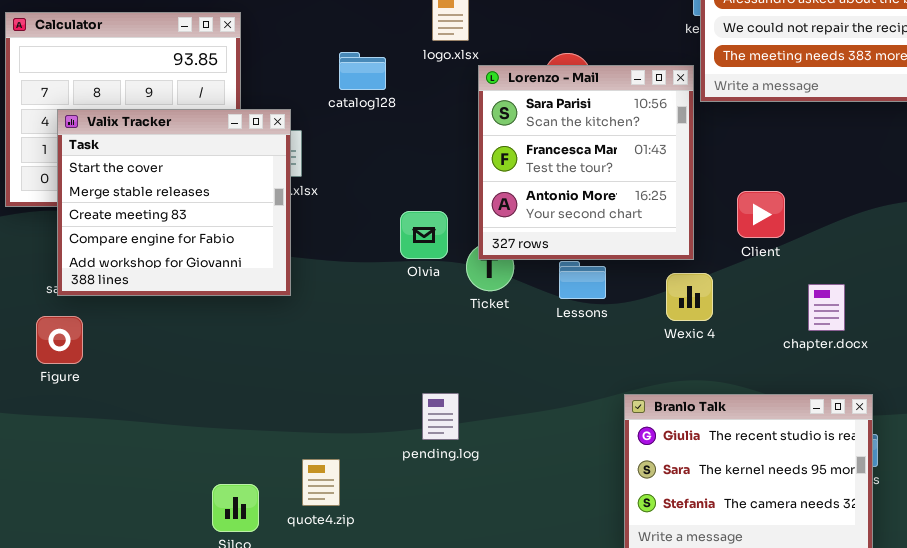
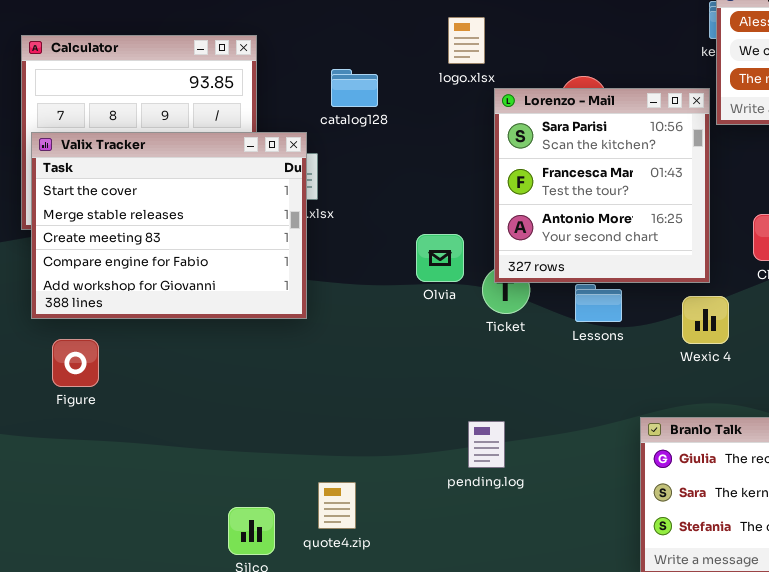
catalog128: [339,52,386,90] -> [331,69,378,107], moved
Valix Tracker: [57,109,291,296] -> [31,132,307,319], resized
pending.log: [422,393,459,440] -> [468,421,505,468], moved

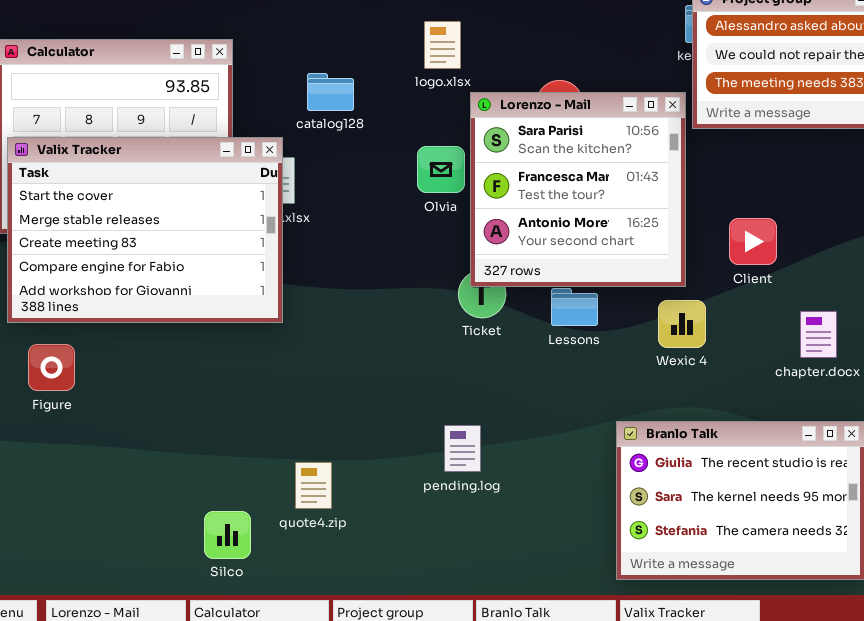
Olvia: [416,234,464,282] -> [417,146,465,193], moved
quote4.zip: [318,482,356,529] -> [295,462,332,509], moved

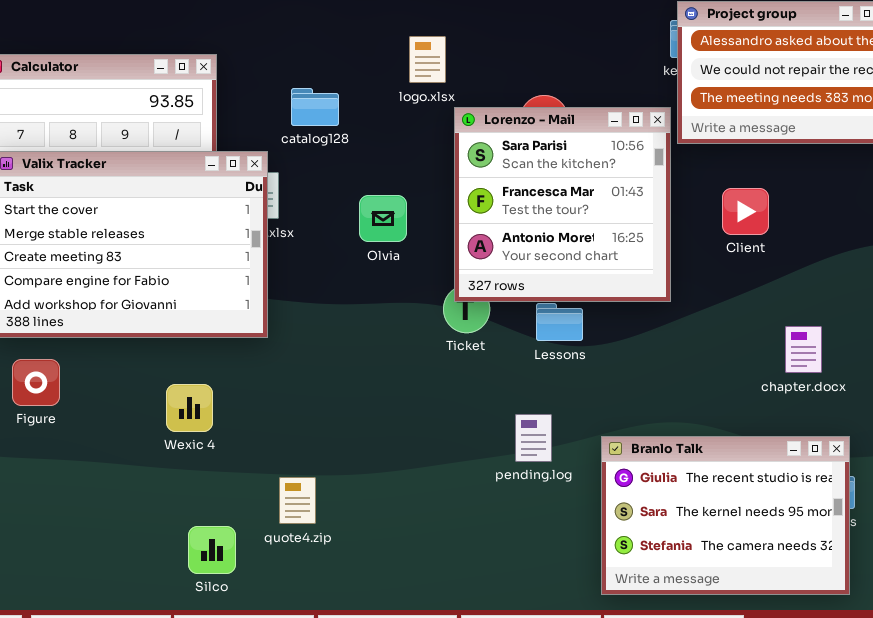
Olvia: [417,146,465,193] -> [359,195,407,242], moved
Client: [729,218,777,265] -> [722,188,769,235], moved
Wexic 4: [658,300,706,348] -> [166,384,213,432], moved
pending.log: [444,425,481,472] -> [515,414,552,462], moved

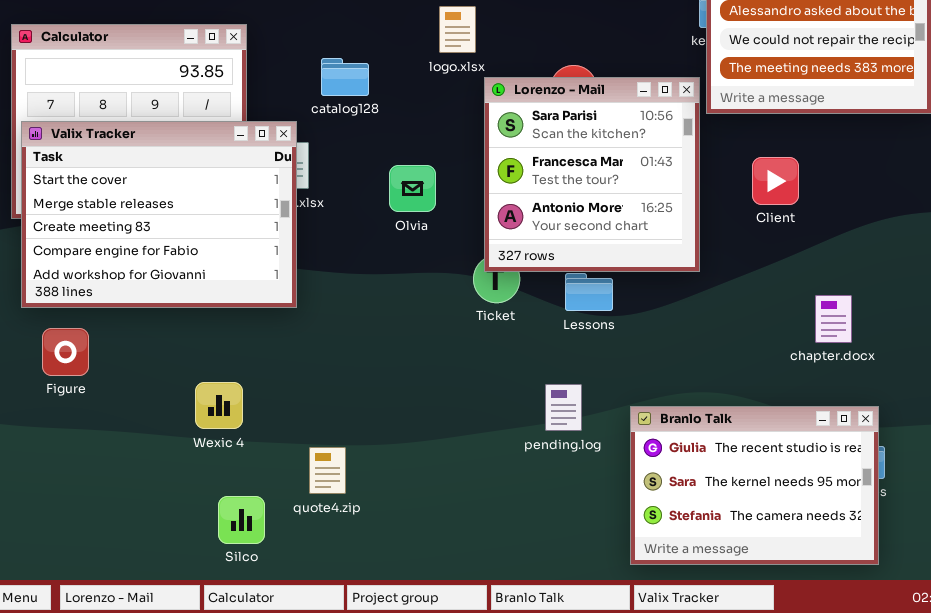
Wexic 4: [166,384,213,432] -> [195,382,243,429], moved

